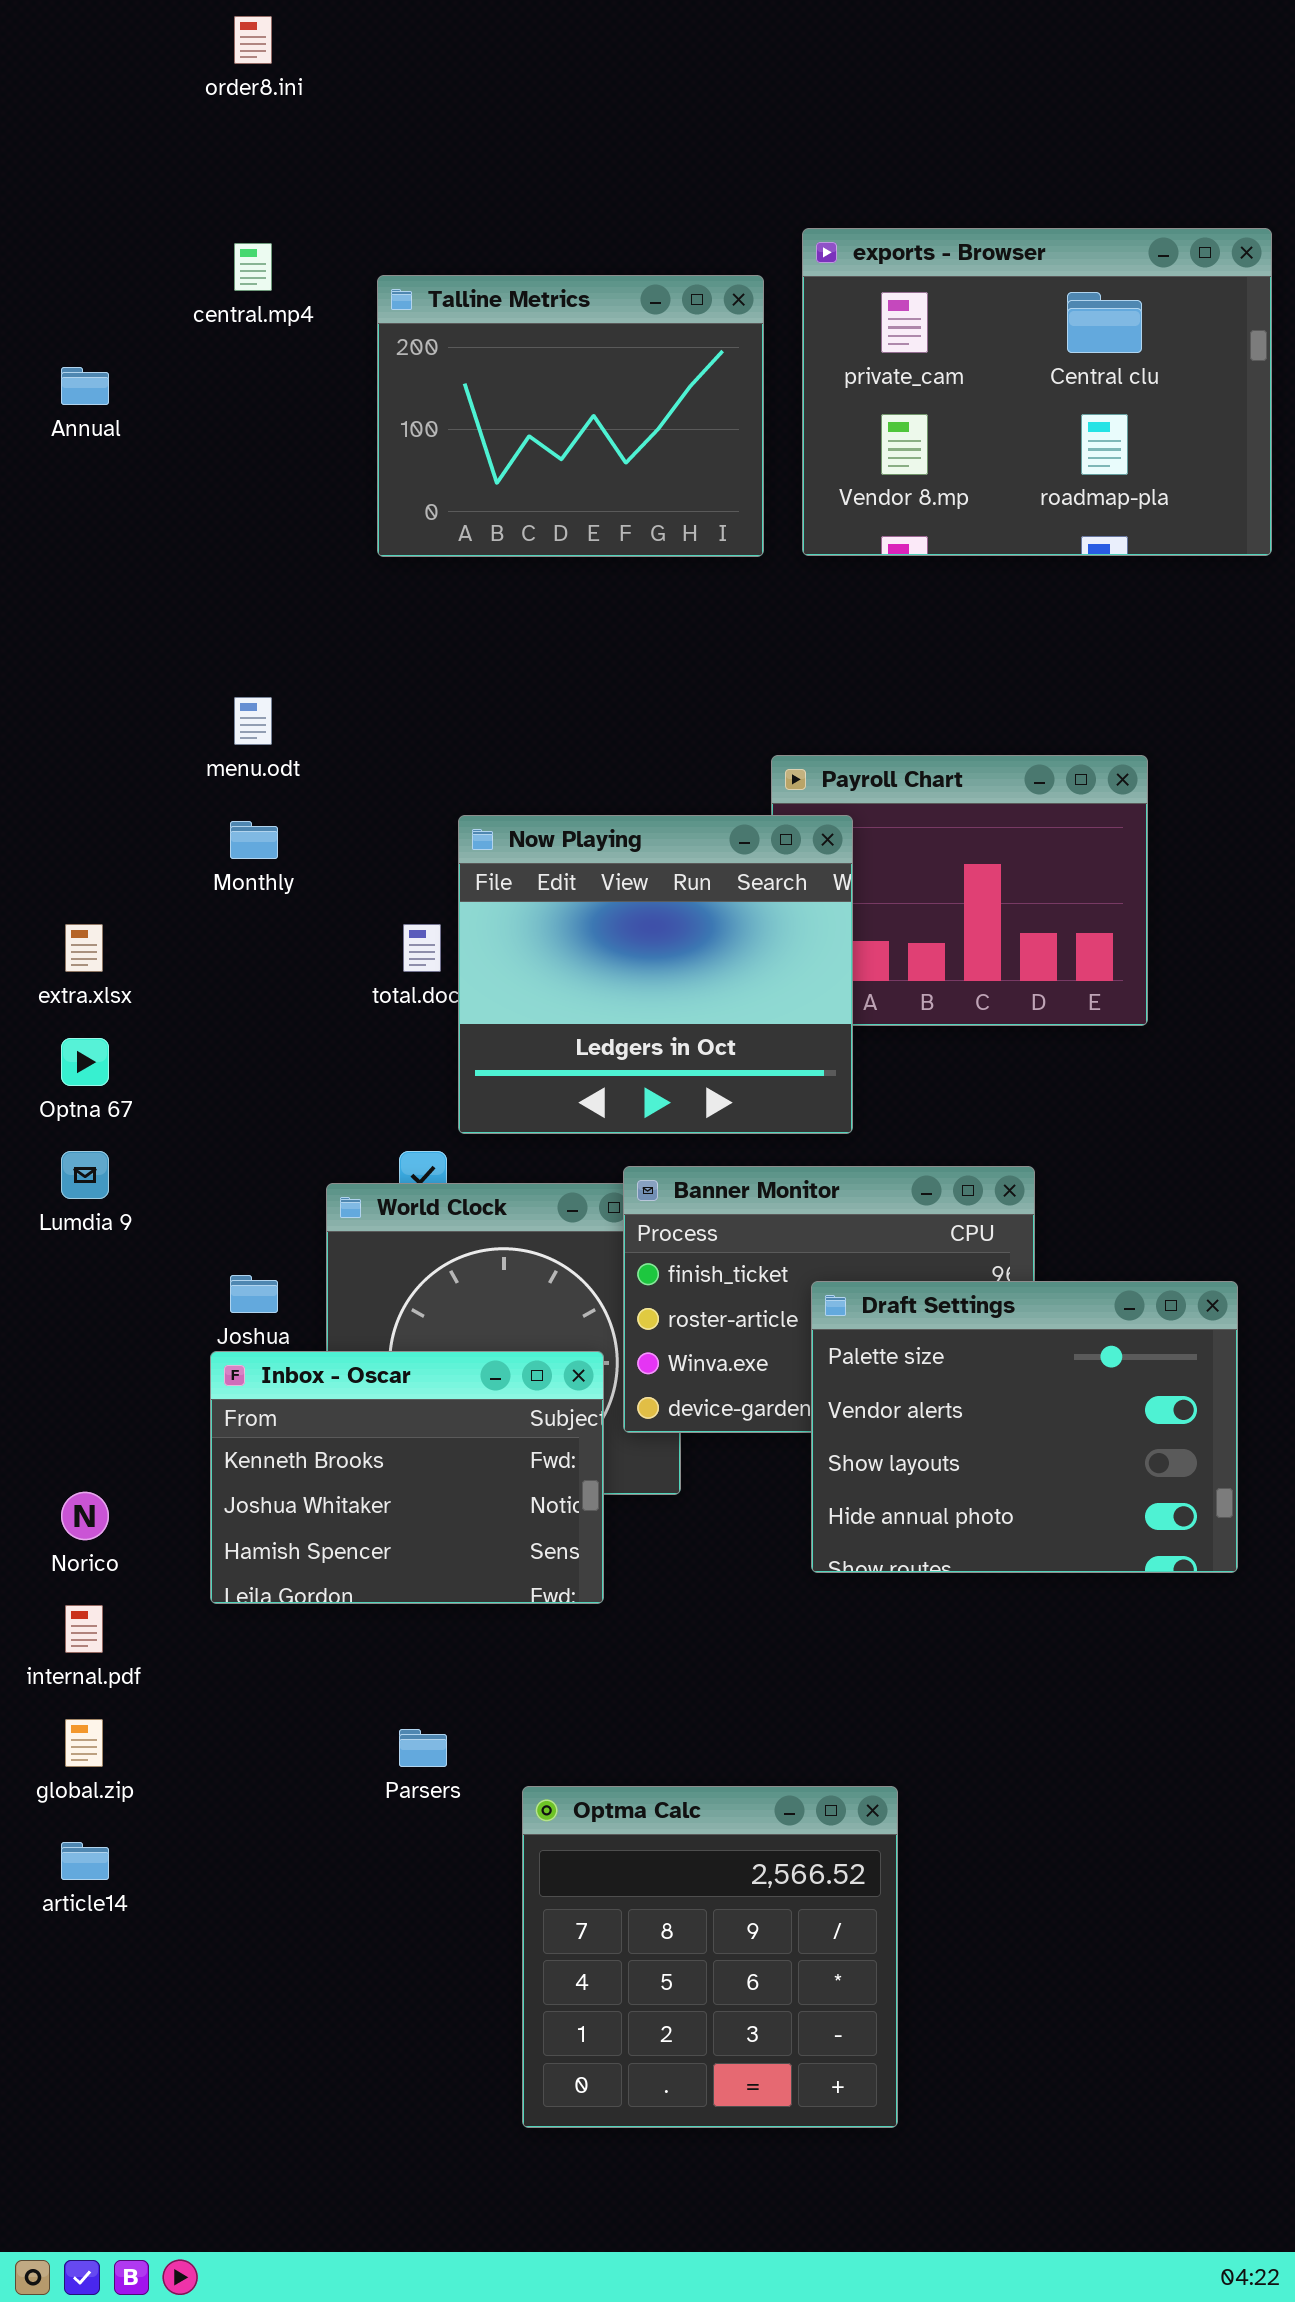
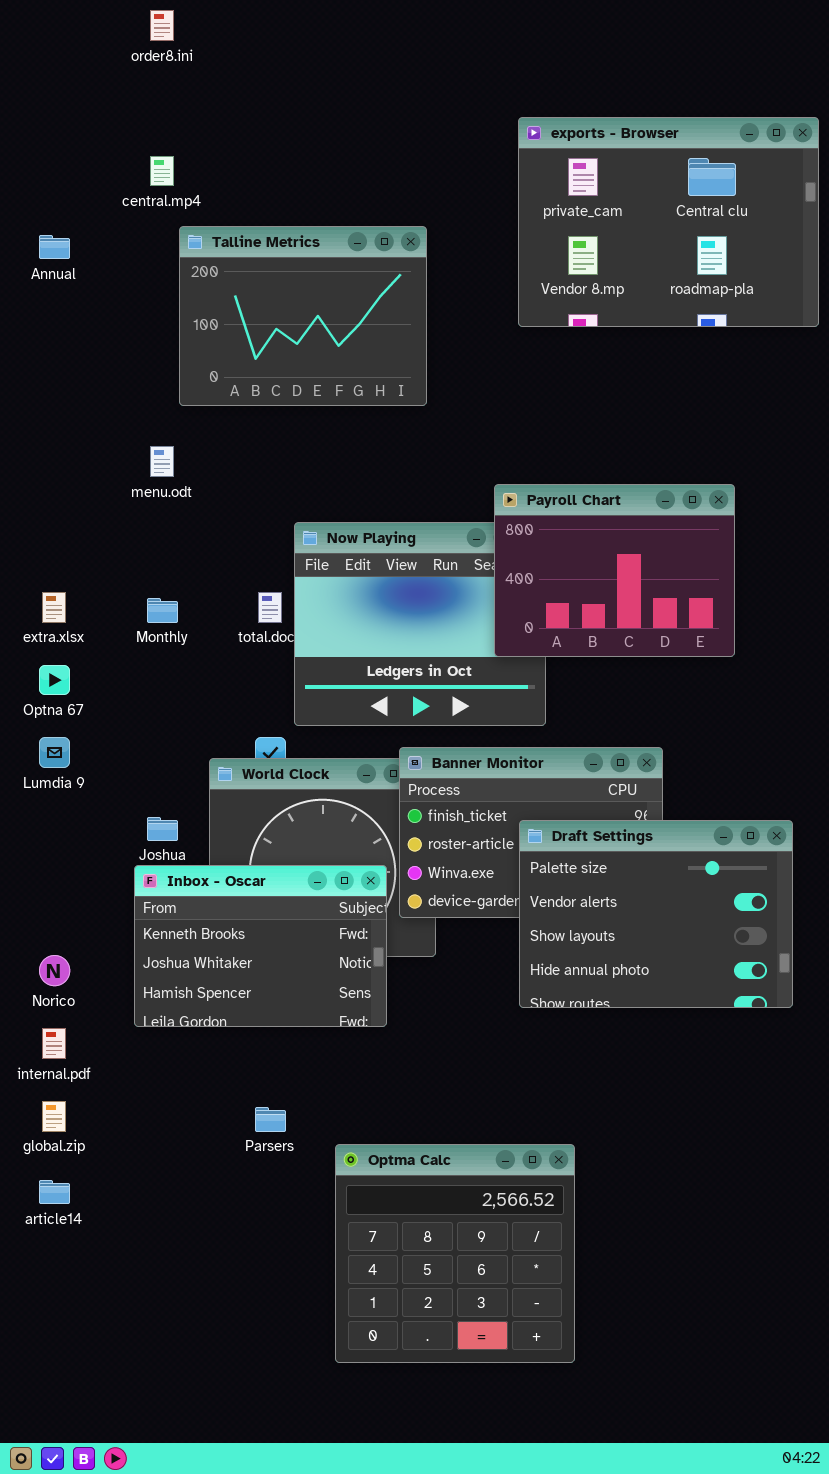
exports - Browser: [802,228,1272,556] -> [518,117,819,327], moved
Talline Metrics: [377,275,764,557] -> [179,226,427,406], moved
Payroll Chart: [771,755,1148,1026] -> [494,484,735,657], raised
Monthly: [230,821,278,859] -> [147,598,178,623], moved

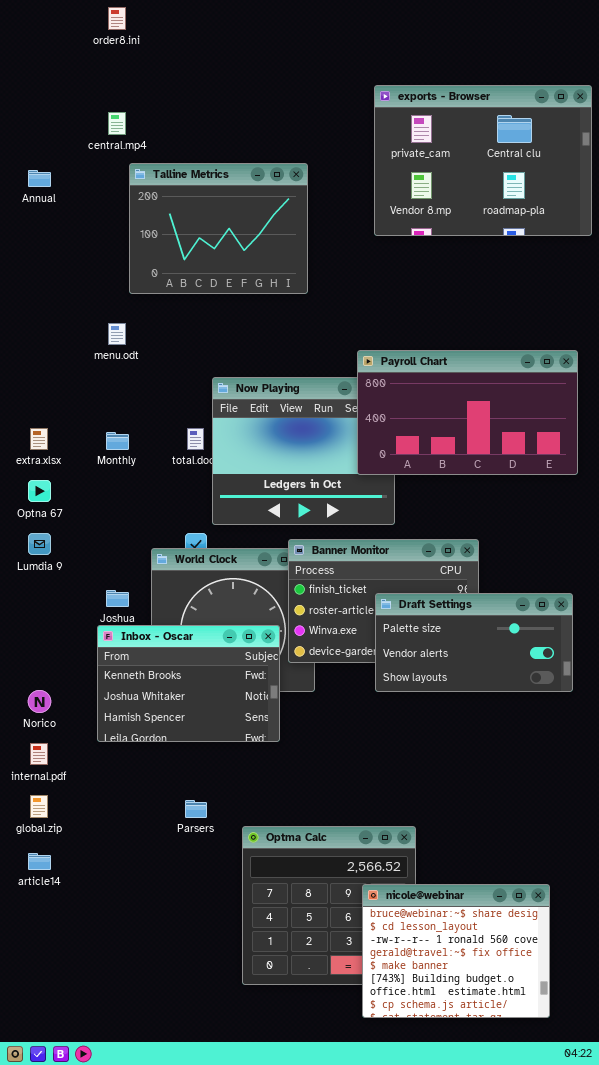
Payroll Chart: [494,484,735,657] -> [357,350,578,475], resized
Draft Settings: [519,820,793,1008] -> [375,593,573,692], resized
nicole@webinar: none -> [362,884,550,1018], opened

